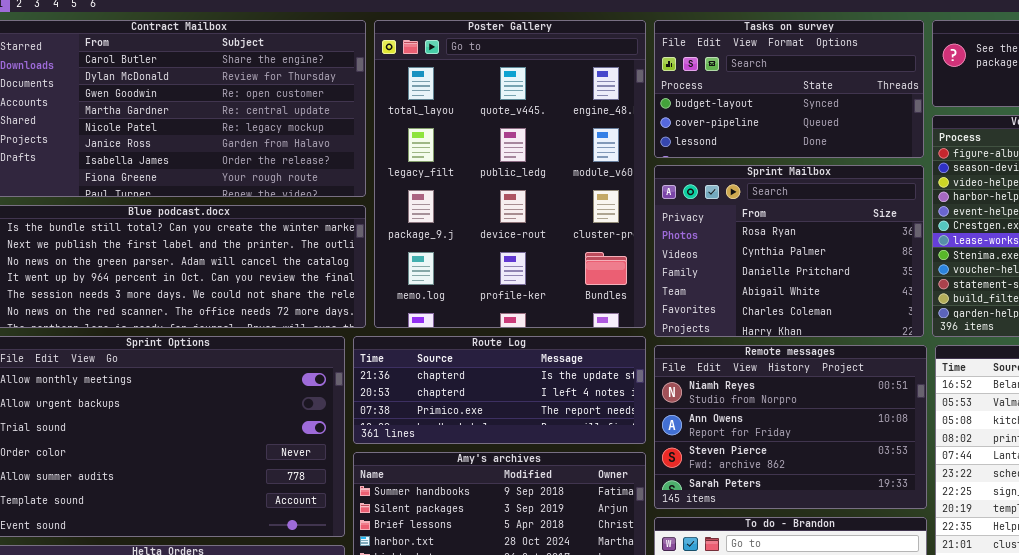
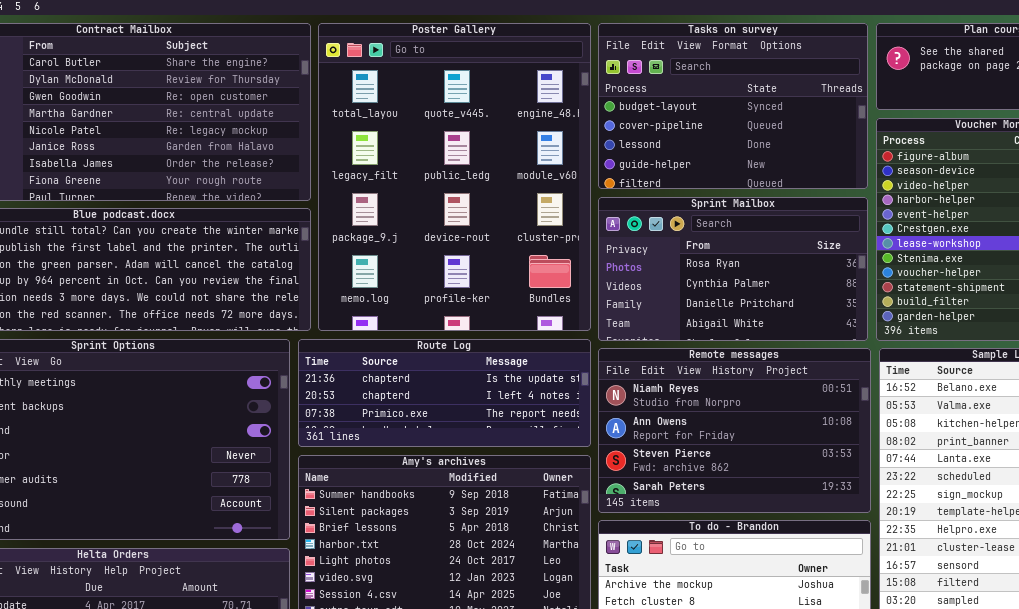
Tasks on survey: [654,20,924,158] -> [598,23,868,189], resized
Sprint Mailbox: [654,165,924,337] -> [598,197,868,341], resized

